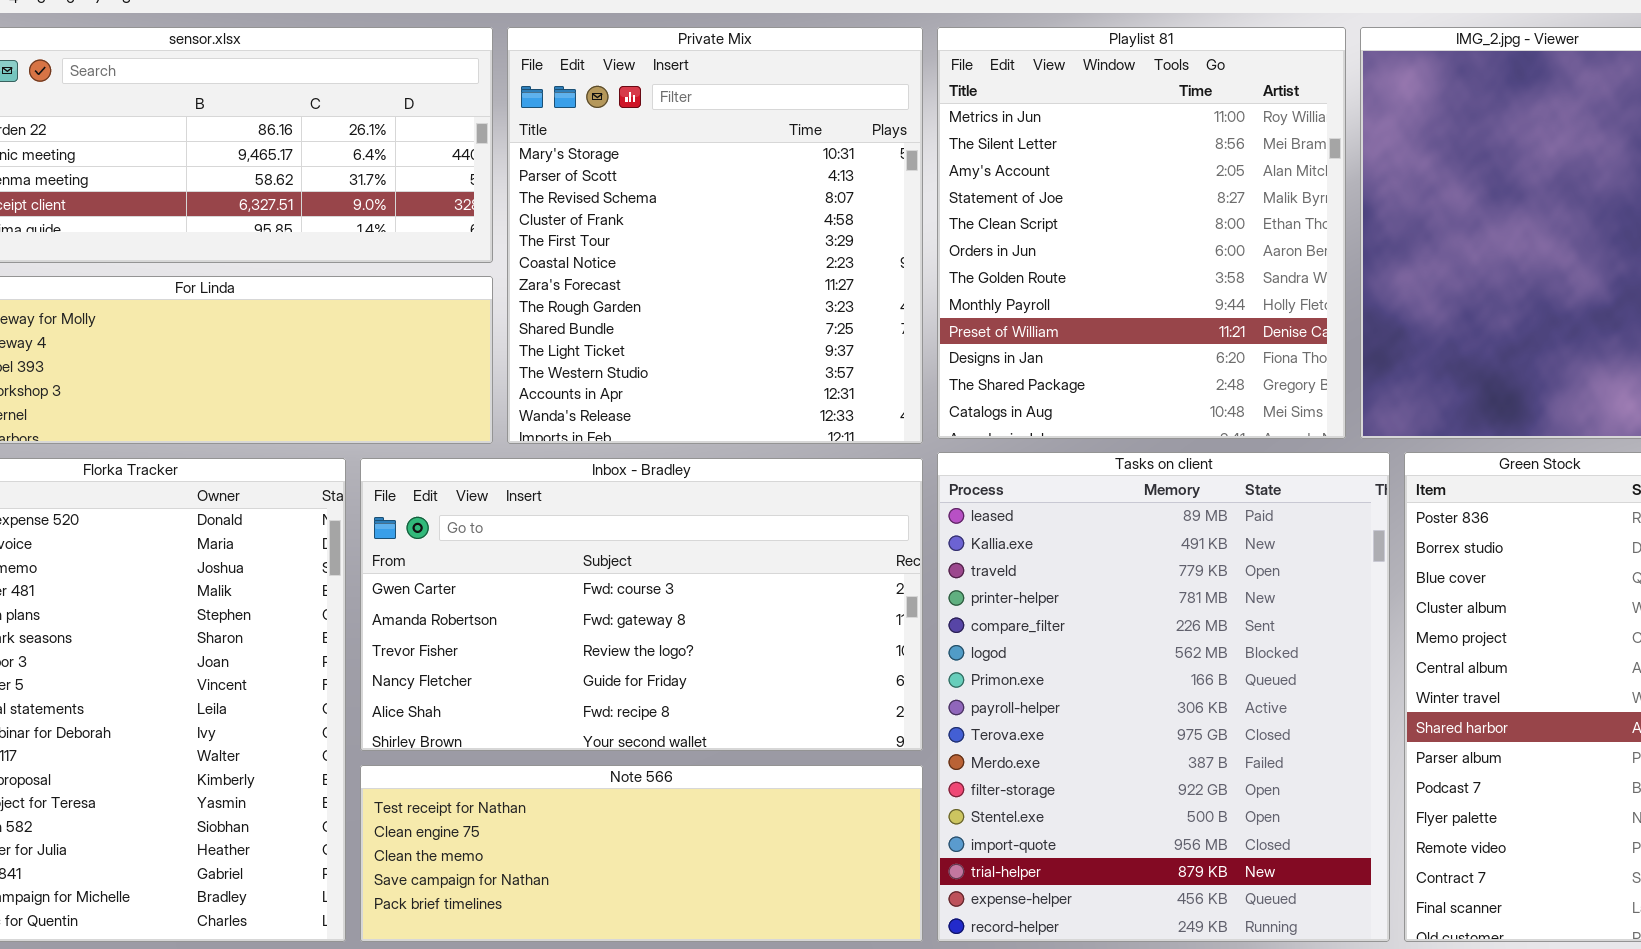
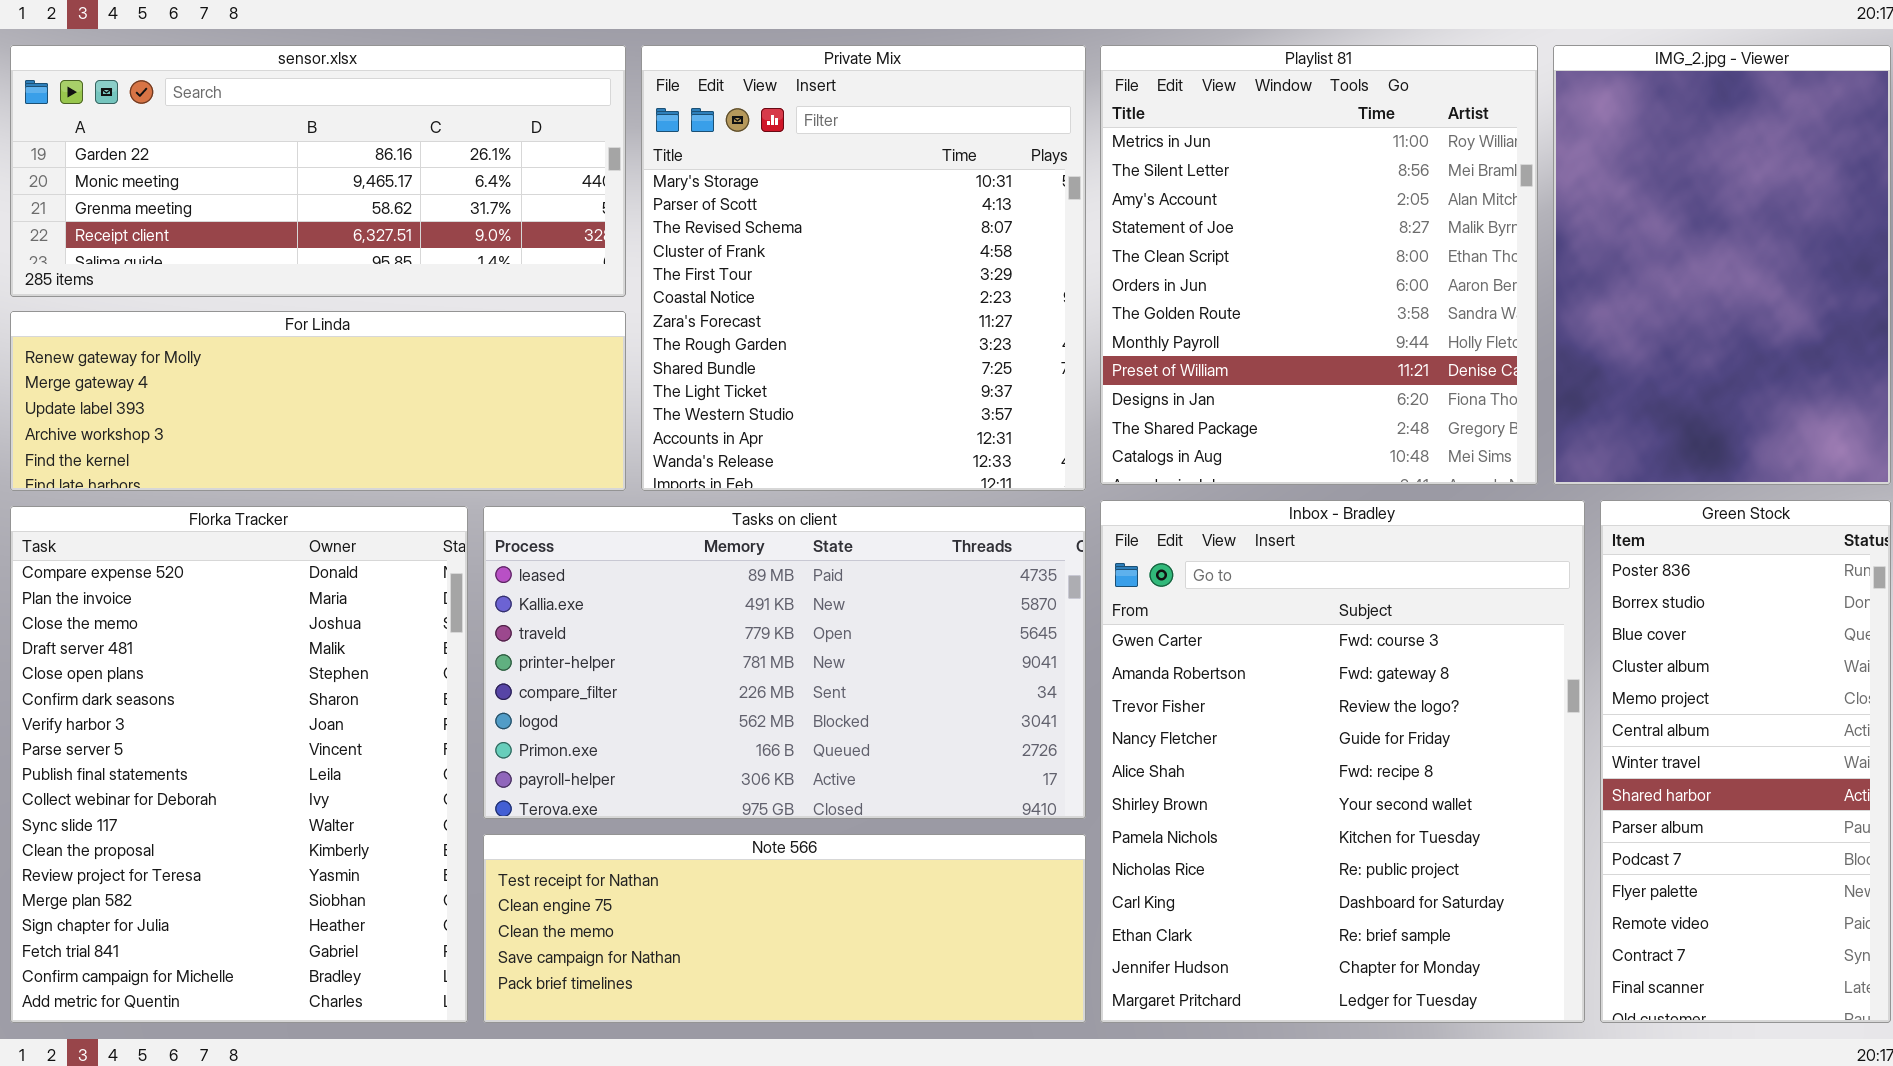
Tasks on client: [937,452,1390,942] -> [483,506,1086,819], moved, resized
Inbox - Bradley: [360,458,923,751] -> [1100,500,1585,1023], moved, resized

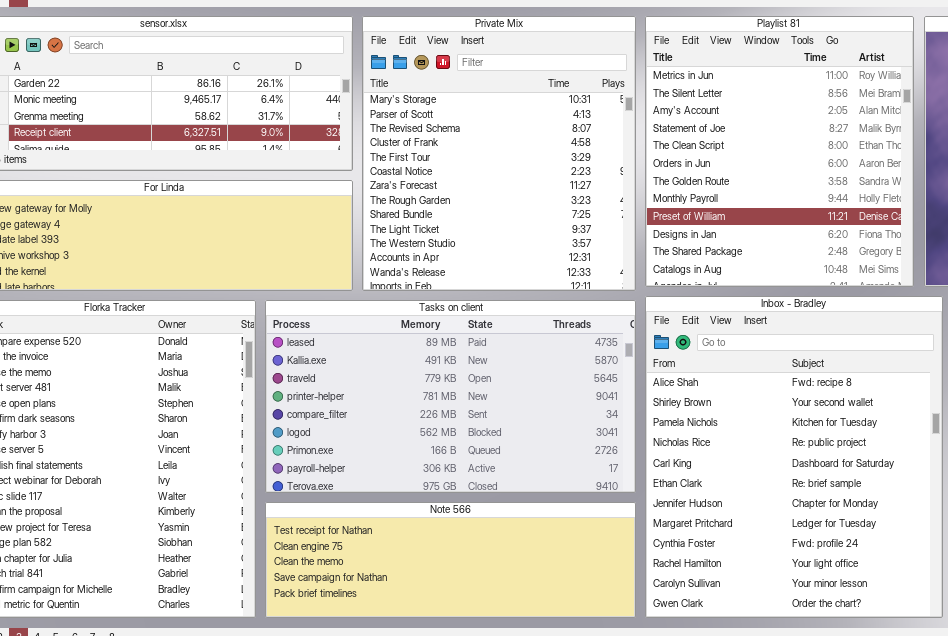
Inbox - Bradley: [1100,500,1585,1023] -> [645,296,943,618], scrolled down 4 rows

